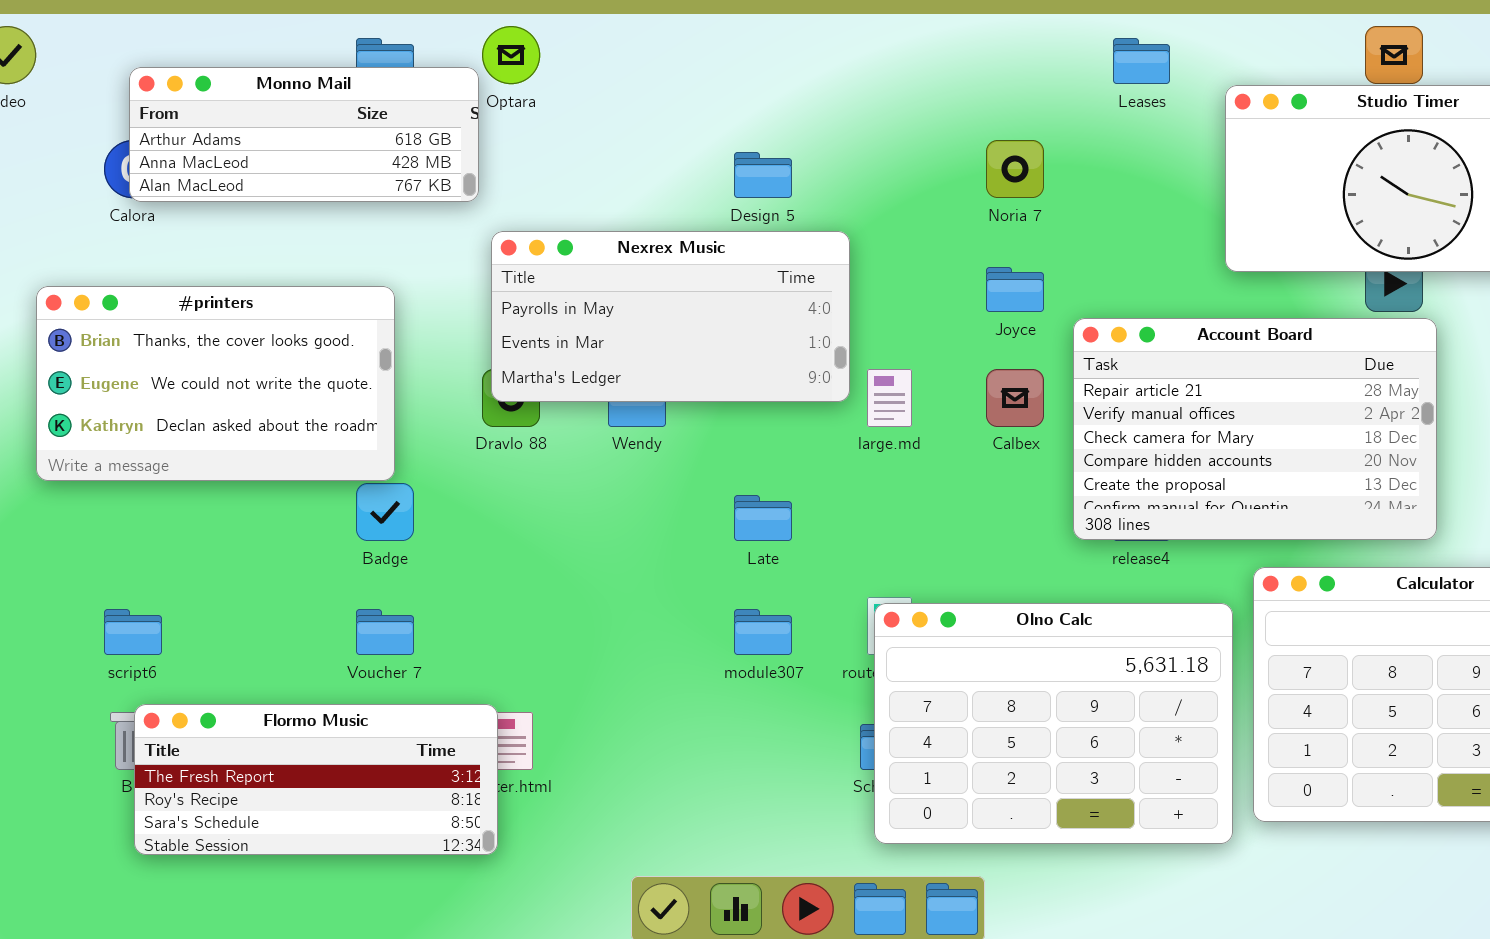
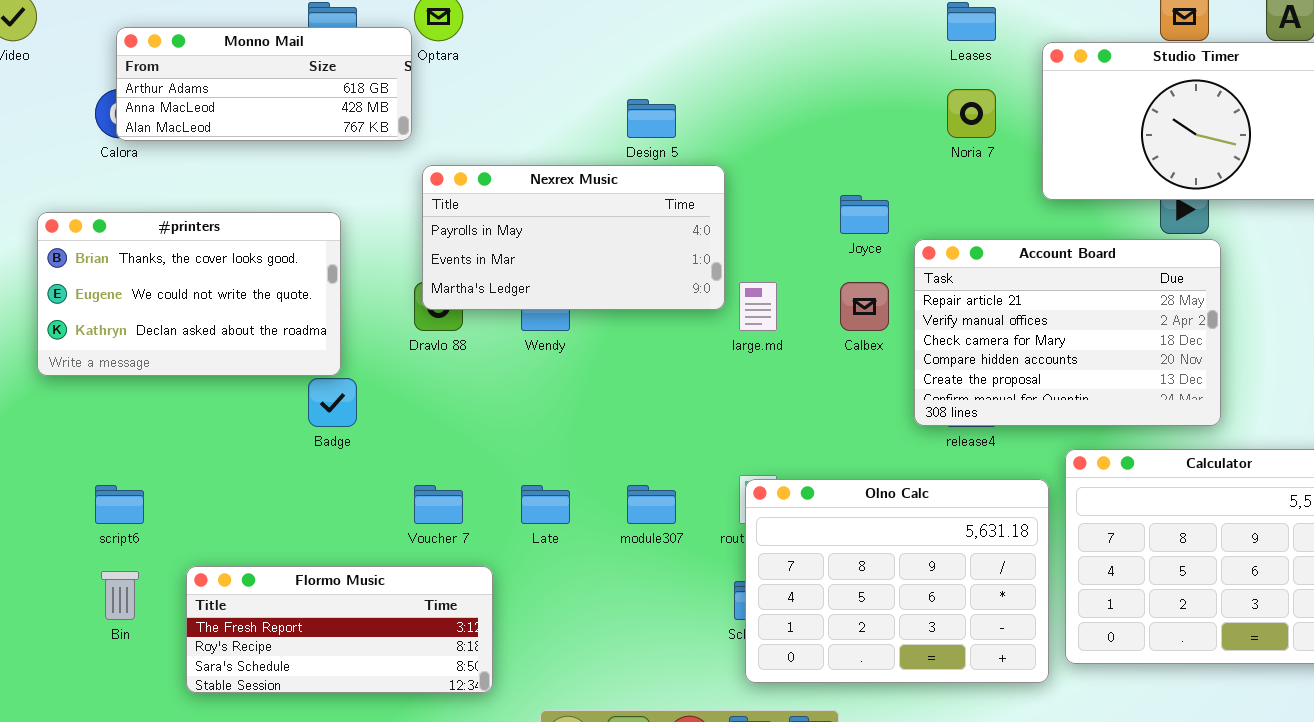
Noria 7: [986,140,1044,198] -> [947,89,996,138], moved
Late: [734,495,792,541] -> [521,485,570,524], moved
Voucher 7: [356,609,414,655] -> [414,485,463,524], moved
Flormo Music: [134,704,498,855] -> [186,566,493,693], moved

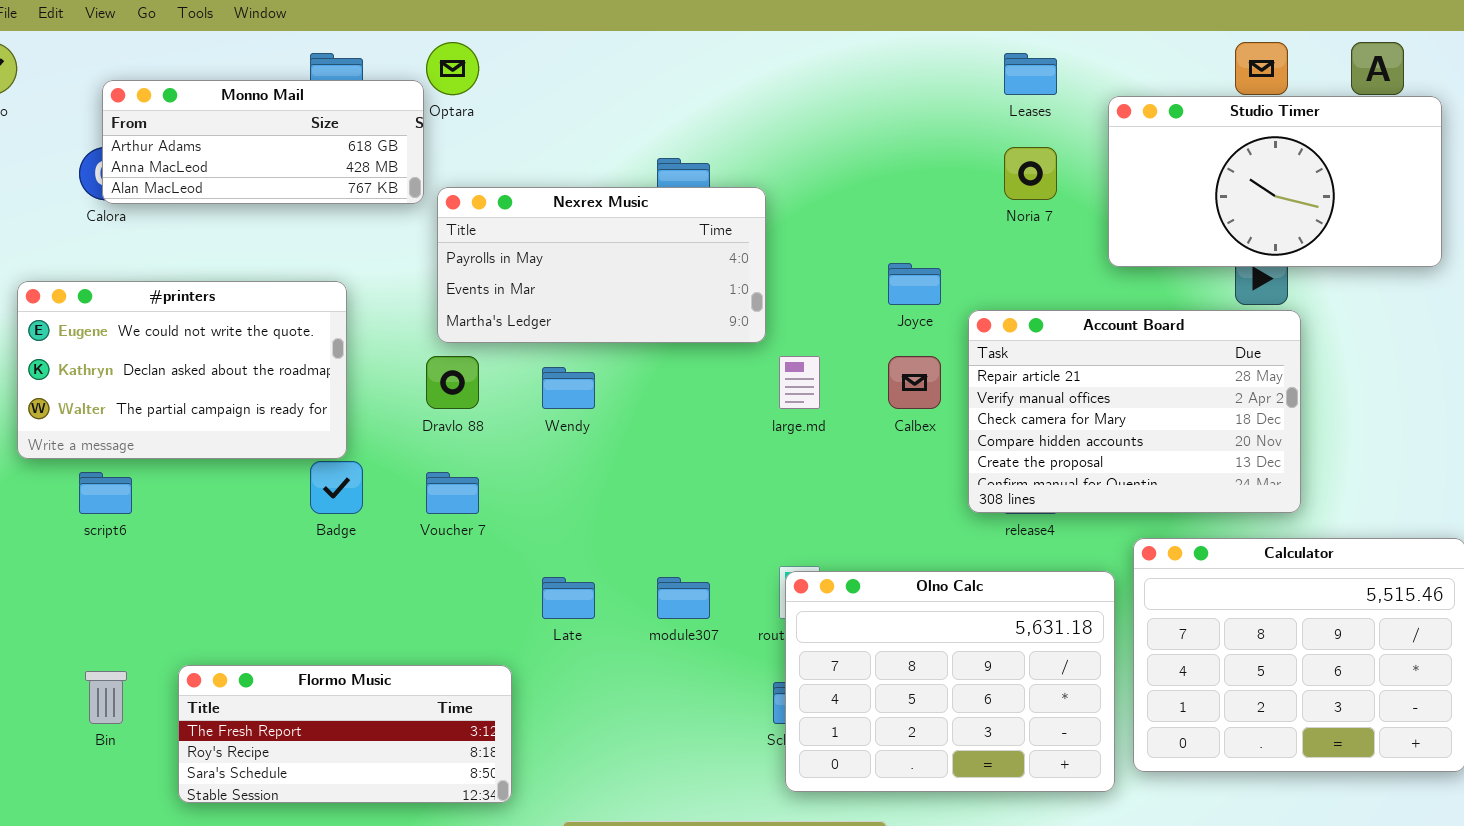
Nexrex Music: [422,165,725,310] -> [437,187,766,343], moved
#printers: [37,212,341,376] -> [17,281,347,459], scrolled down 1 row
script6: [95,485,144,524] -> [79,472,132,514], moved
Voucher 7: [414,485,463,524] -> [426,472,479,514], moved

